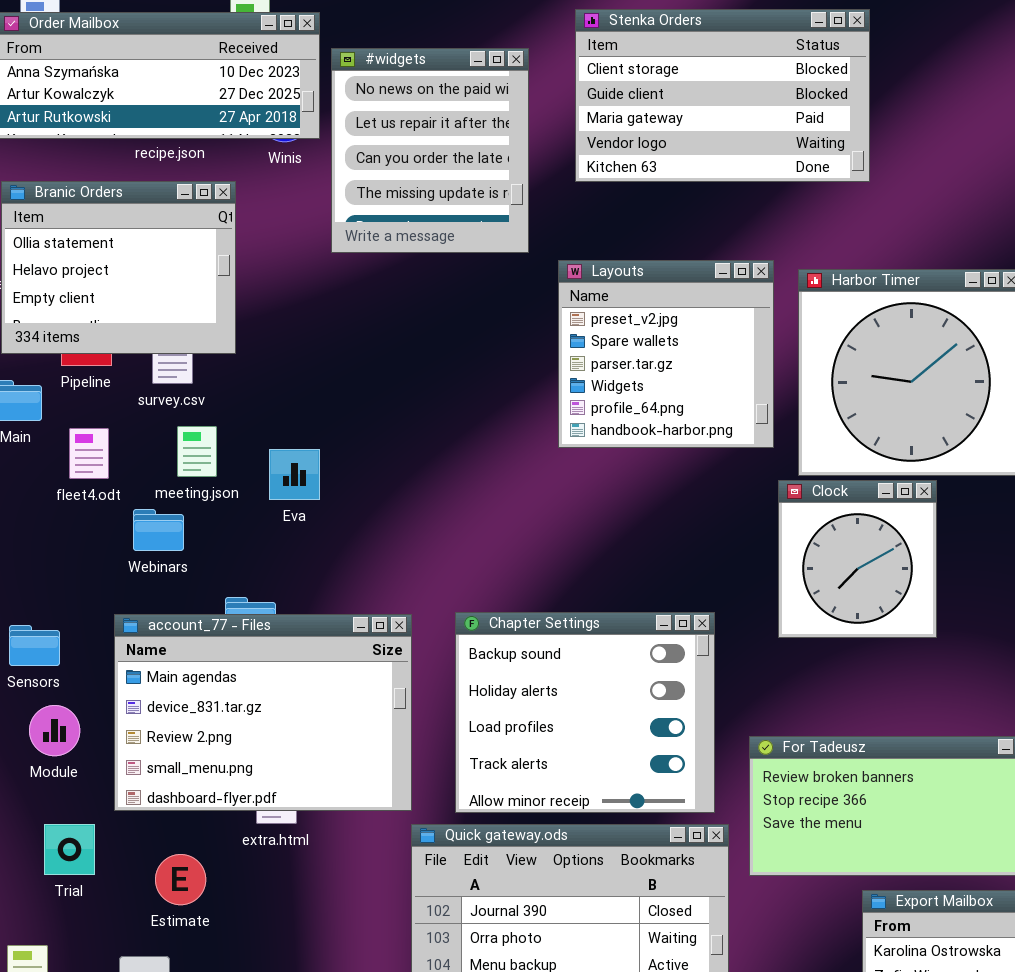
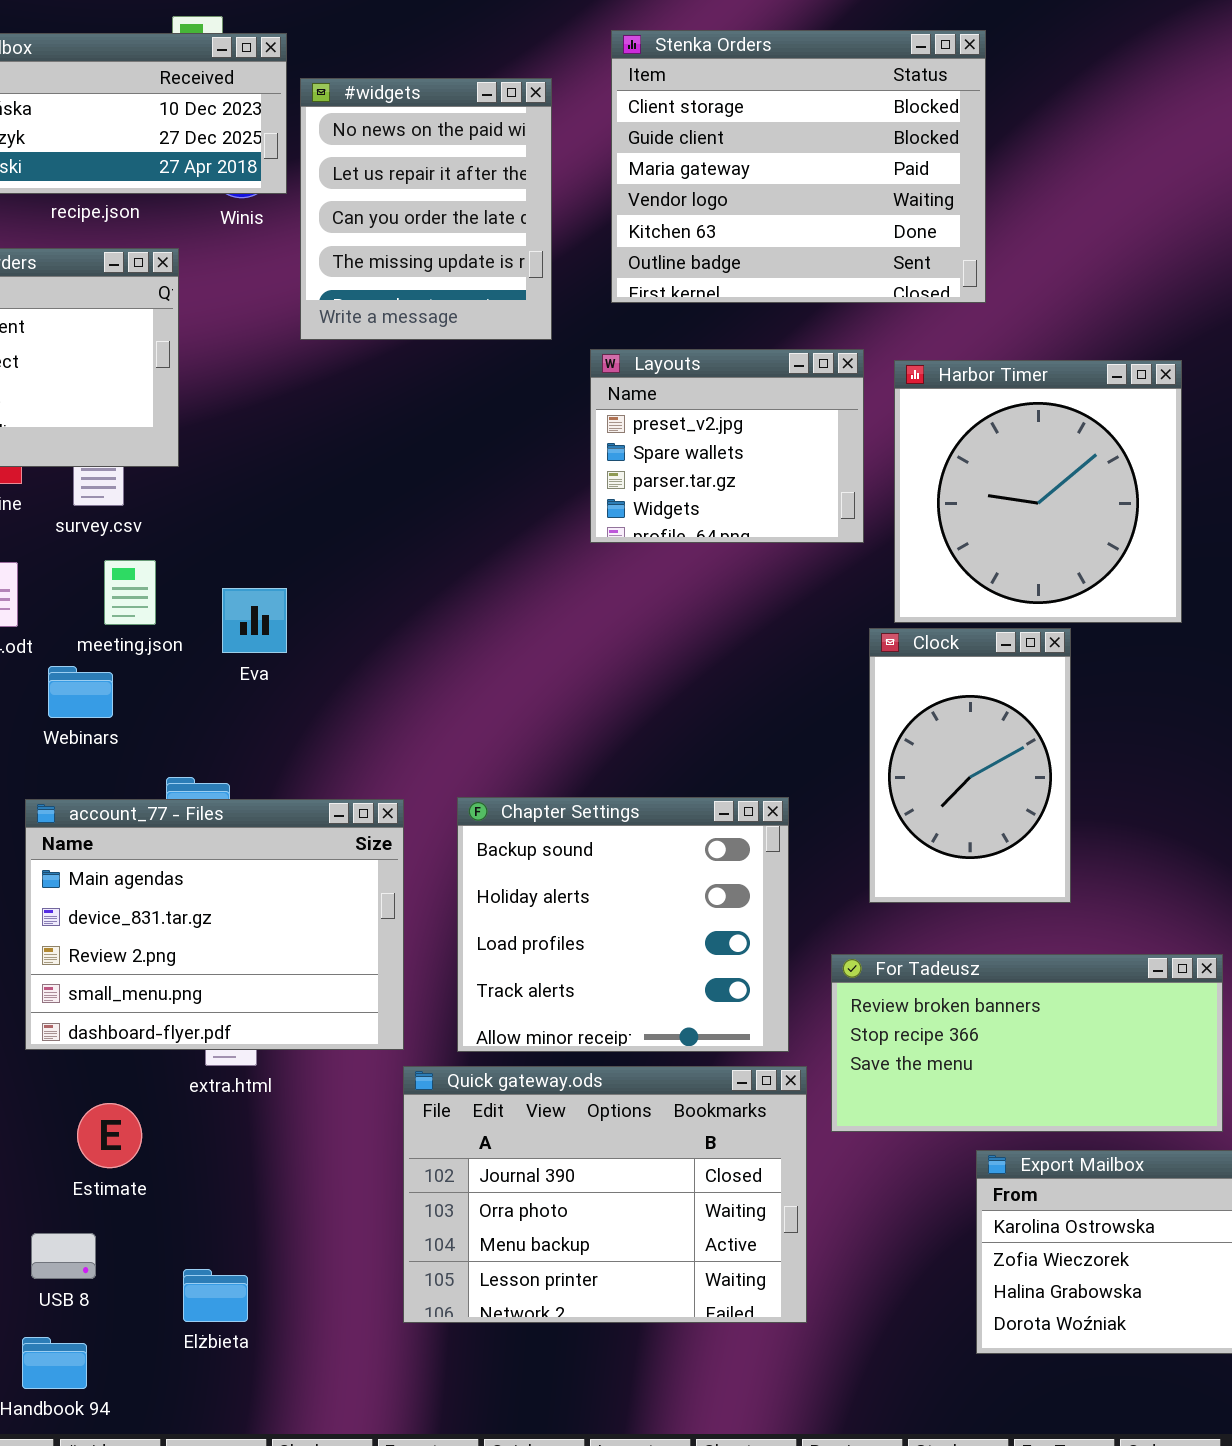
Stenka Orders: [575,9,870,182] -> [611,30,986,303], resized
Layouts: [558,260,774,448] -> [590,349,864,543], resized
Clock: [778,480,937,638] -> [869,628,1071,903], resized

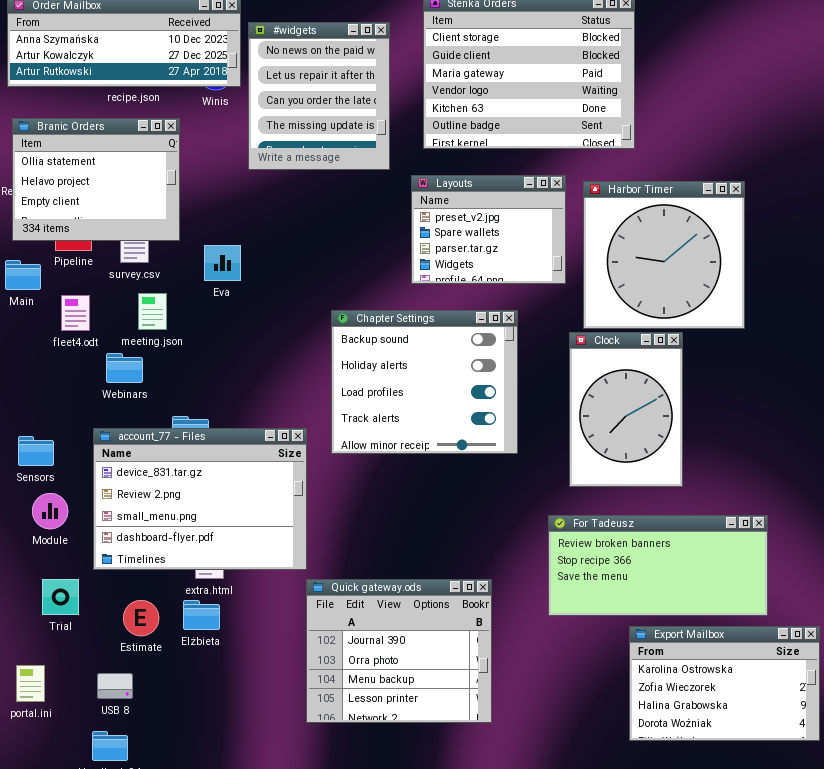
Eva: [222,588,287,653] -> [204,245,241,281], moved
Chapter Settings: [457,797,789,1052] -> [331,310,518,454], moved
account_77 - Files: [25,799,404,1050] -> [93,428,307,570], scrolled down 1 row
Quick gateway.ods: [403,1066,807,1323] -> [306,579,492,723], resized
Elżbieta: [183,1269,248,1322] -> [183,600,220,630], moved

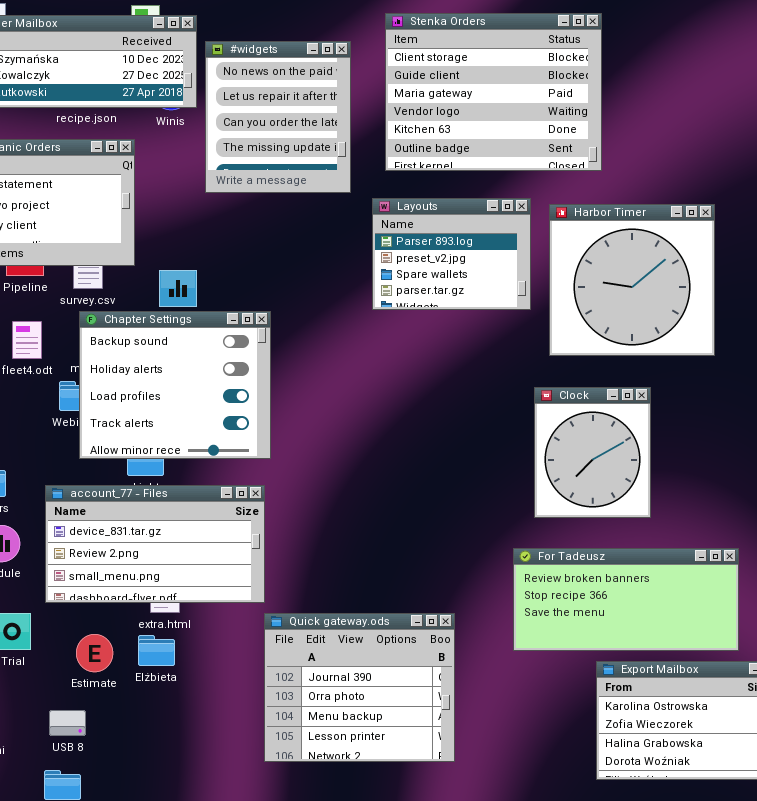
Layouts: [411,175,566,284] -> [372,198,531,310], scrolled up 1 row
Chapter Settings: [331,310,518,454] -> [79,311,271,459], moved
Clock: [569,332,683,487] -> [534,387,651,518], resized
account_77 - Files: [93,428,307,570] -> [45,485,265,603], resized

